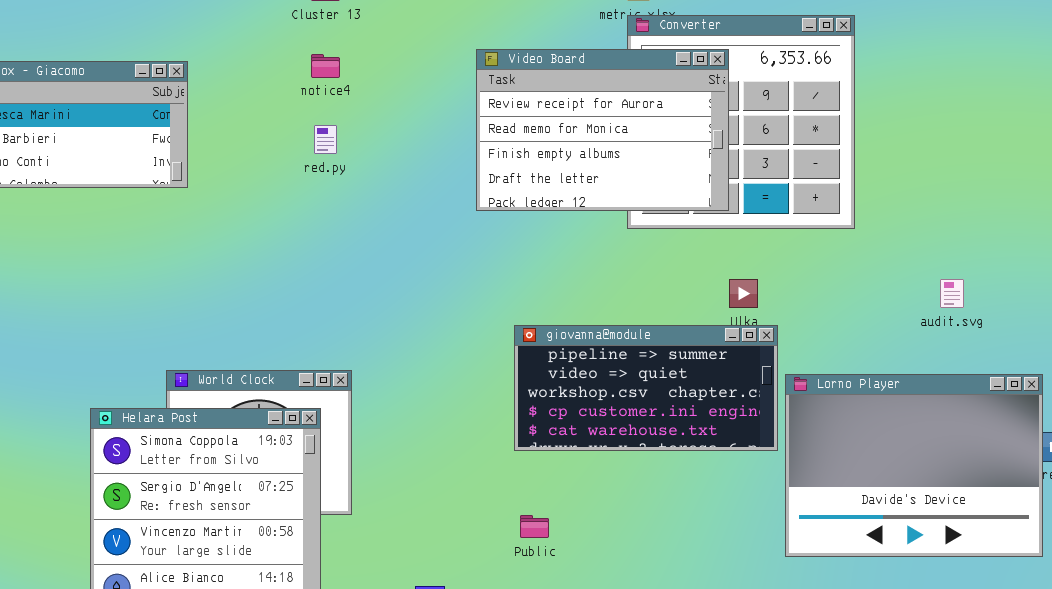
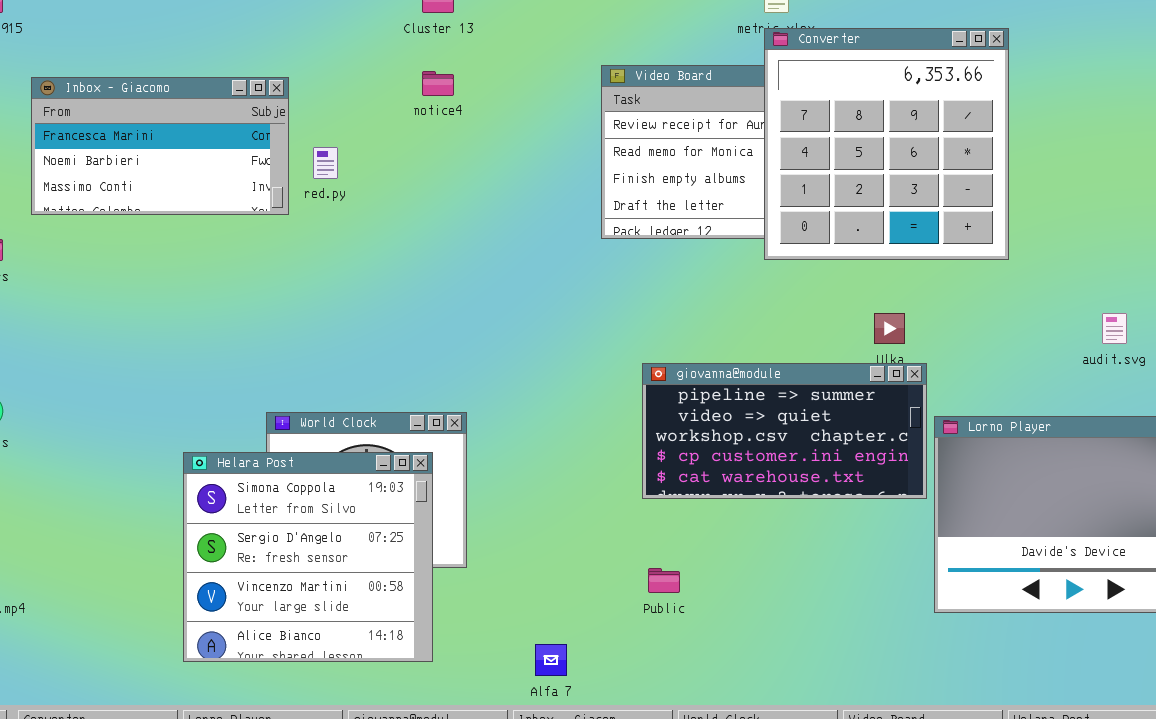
Converter: [627,15,855,229] -> [764,28,1009,260], raised
red.py: [314,125,337,154] -> [313,147,338,179], moved

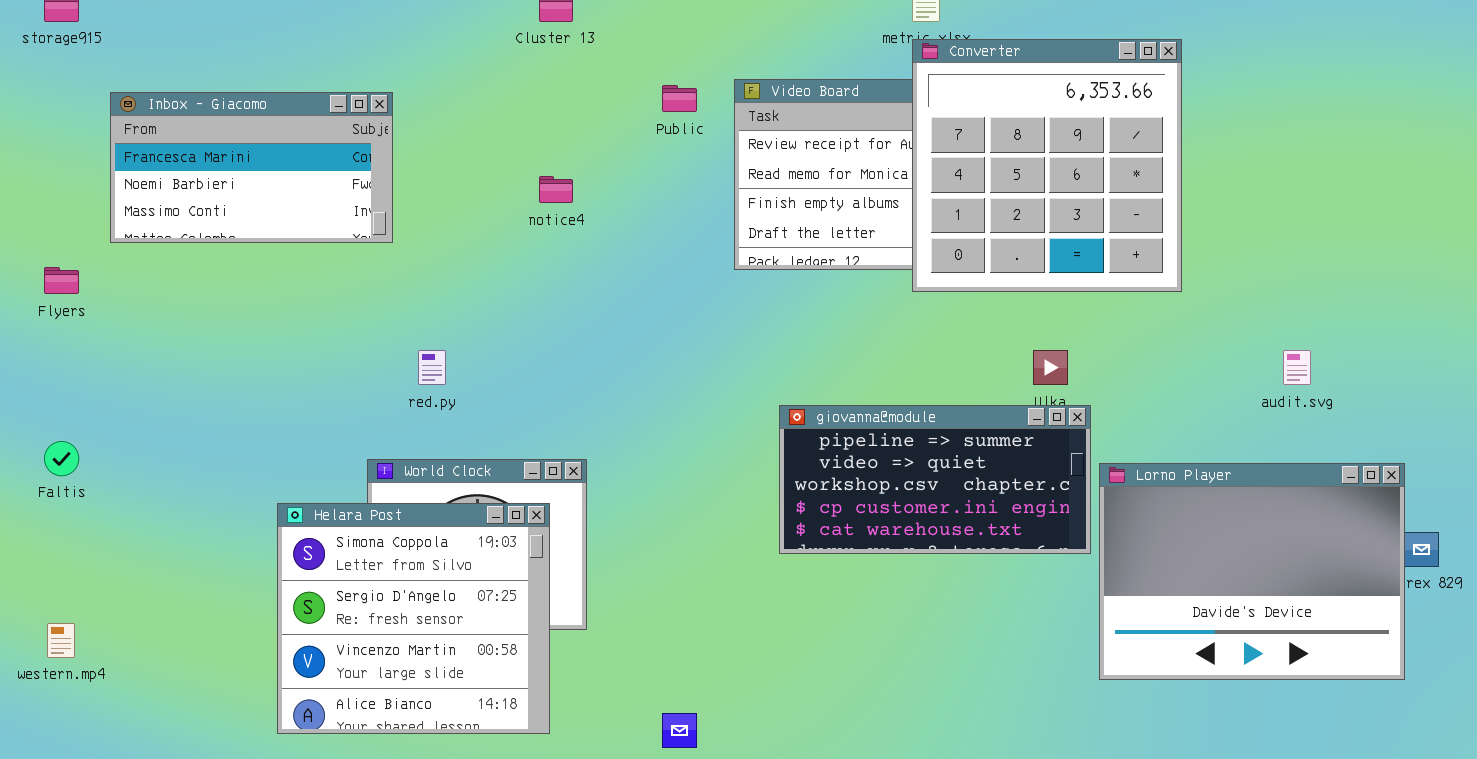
notice4: [422,71,454,96] -> [539,176,573,203], moved
red.py: [313,147,338,179] -> [418,350,446,385], moved
Public: [648,568,680,593] -> [662,85,697,112], moved

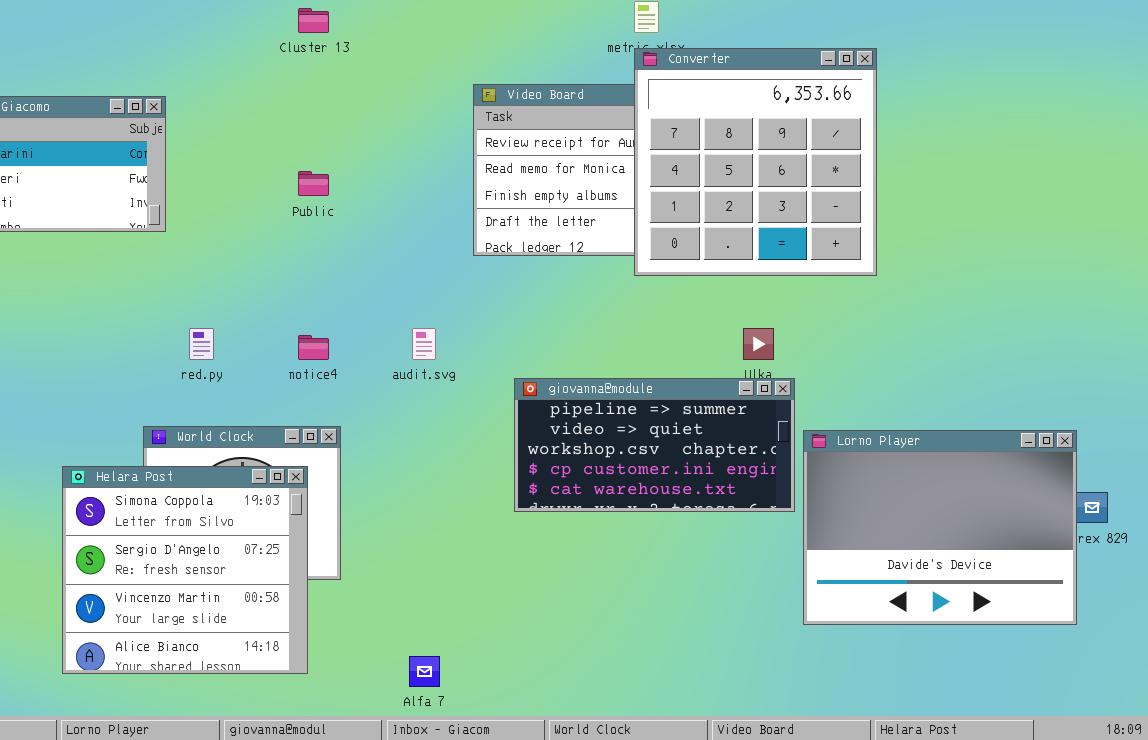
Public: [662,85,697,112] -> [298,171,329,196], moved
notice4: [539,176,573,203] -> [298,335,329,360], moved
audit.svg: [1283,350,1311,385] -> [412,328,436,360], moved

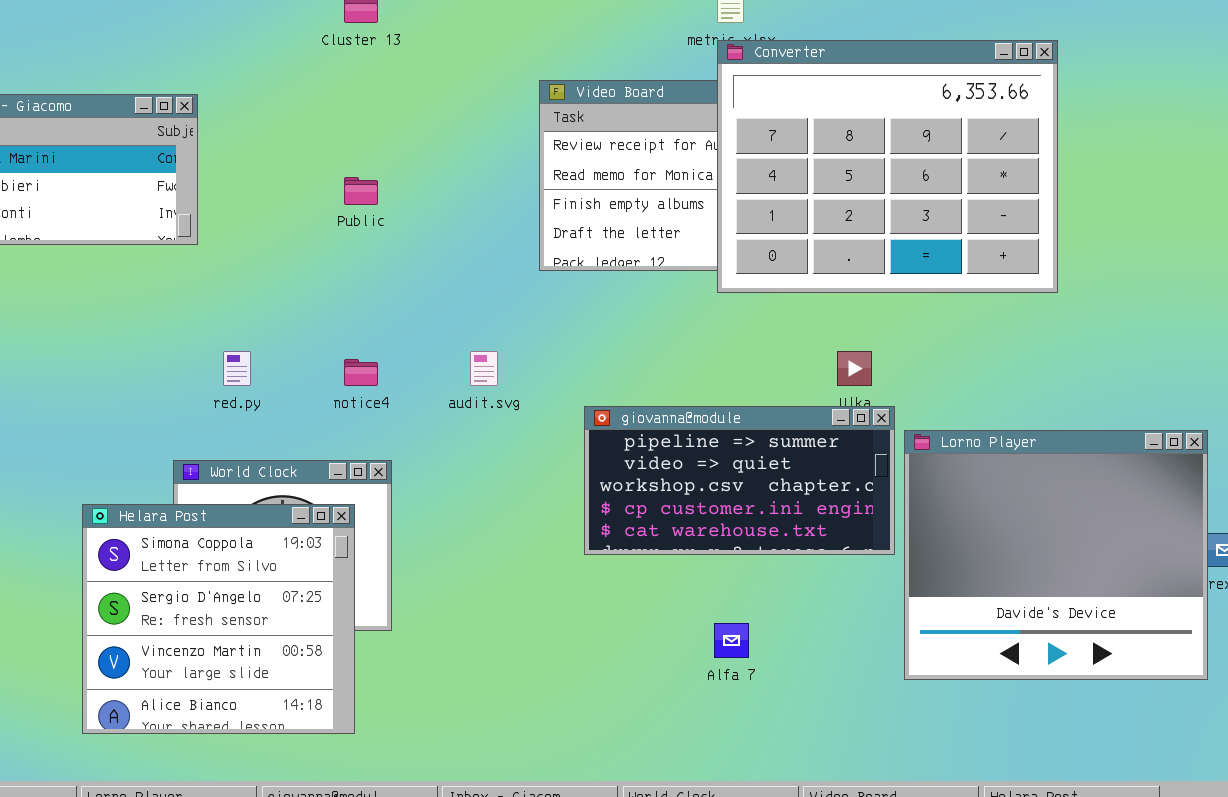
Converter: [634,48,877,276] -> [717,40,1058,293], resized
Lorno Player: [803,430,1077,625] -> [904,430,1208,680], resized
Alfa 7: [409,656,440,687] -> [714,623,749,658], moved

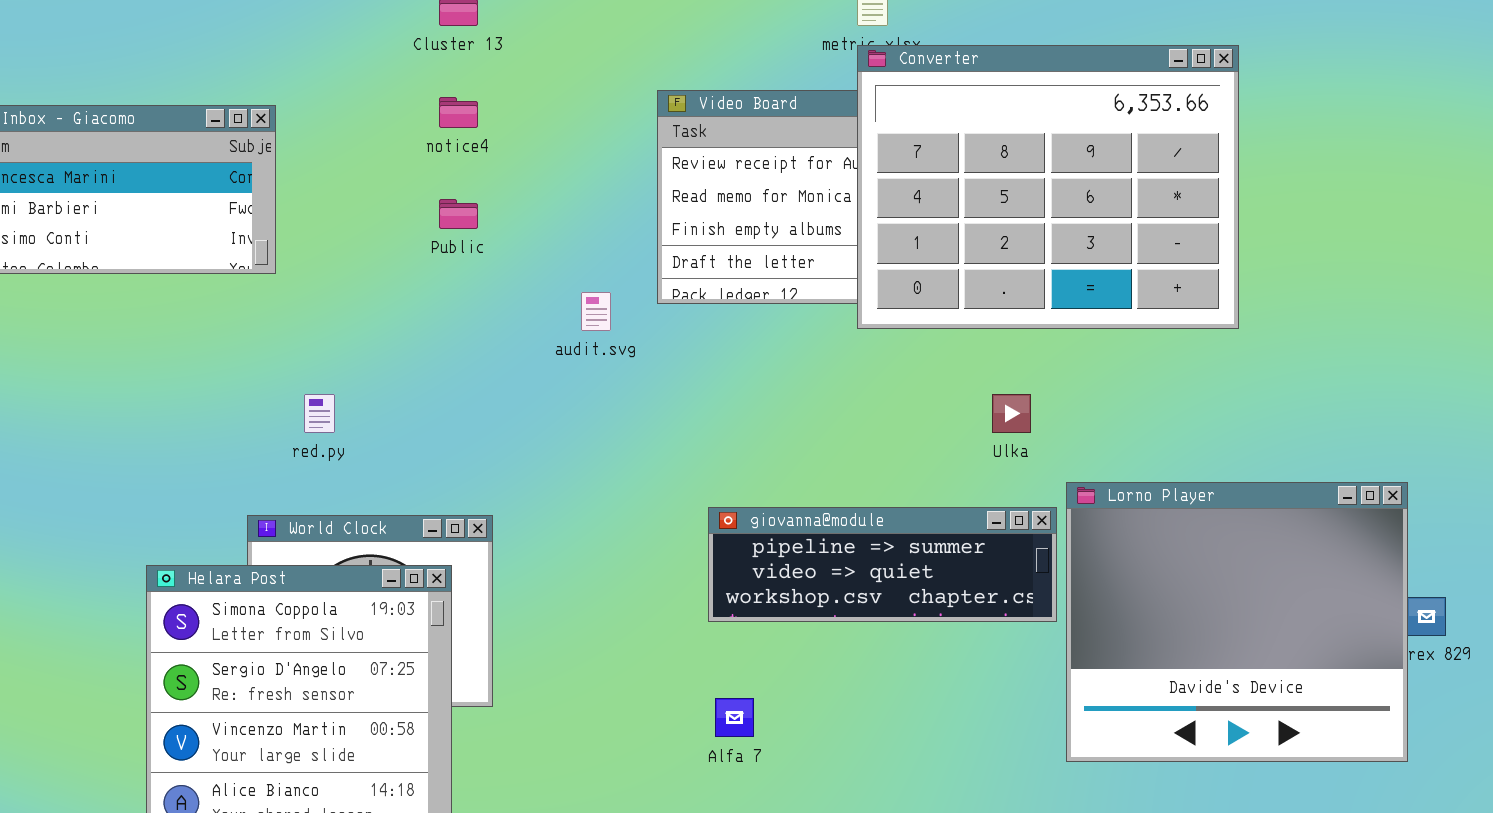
audit.svg: [470,351,498,386] -> [581,292,611,331], moved
notice4: [344,359,378,386] -> [439,97,478,128], moved
giovanna@module: [584,406,895,555] -> [708,507,1057,622], resized
Alfa 7: [714,623,749,658] -> [715,698,754,737], moved

